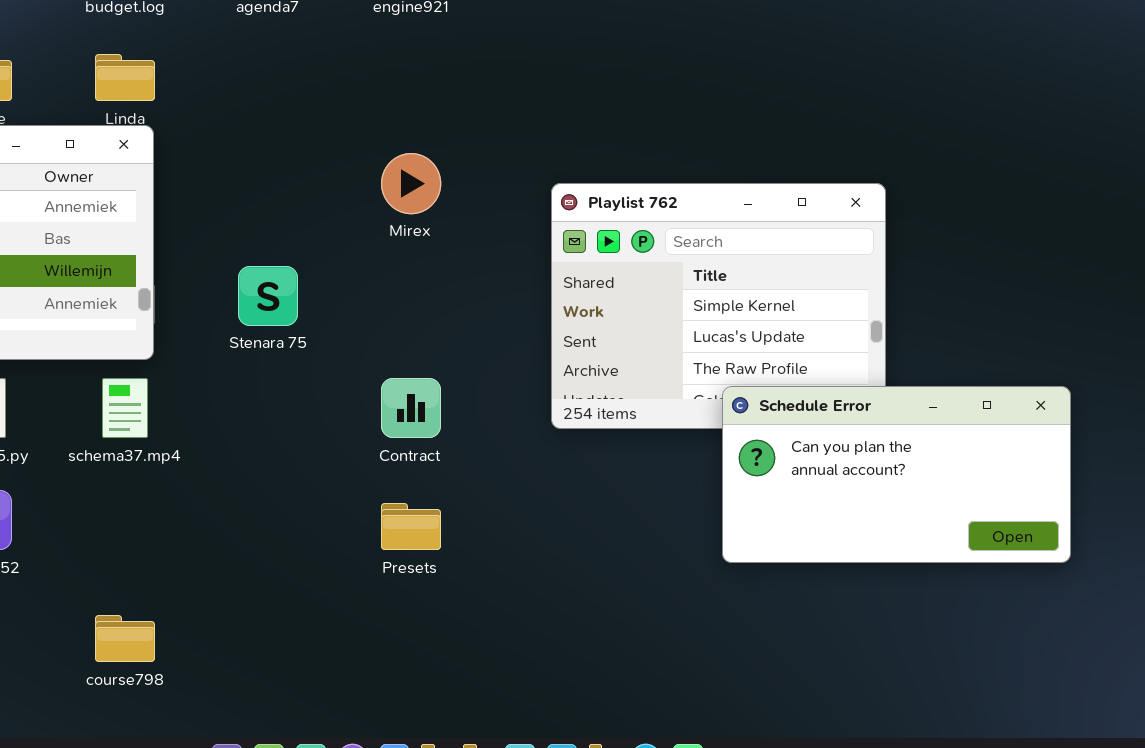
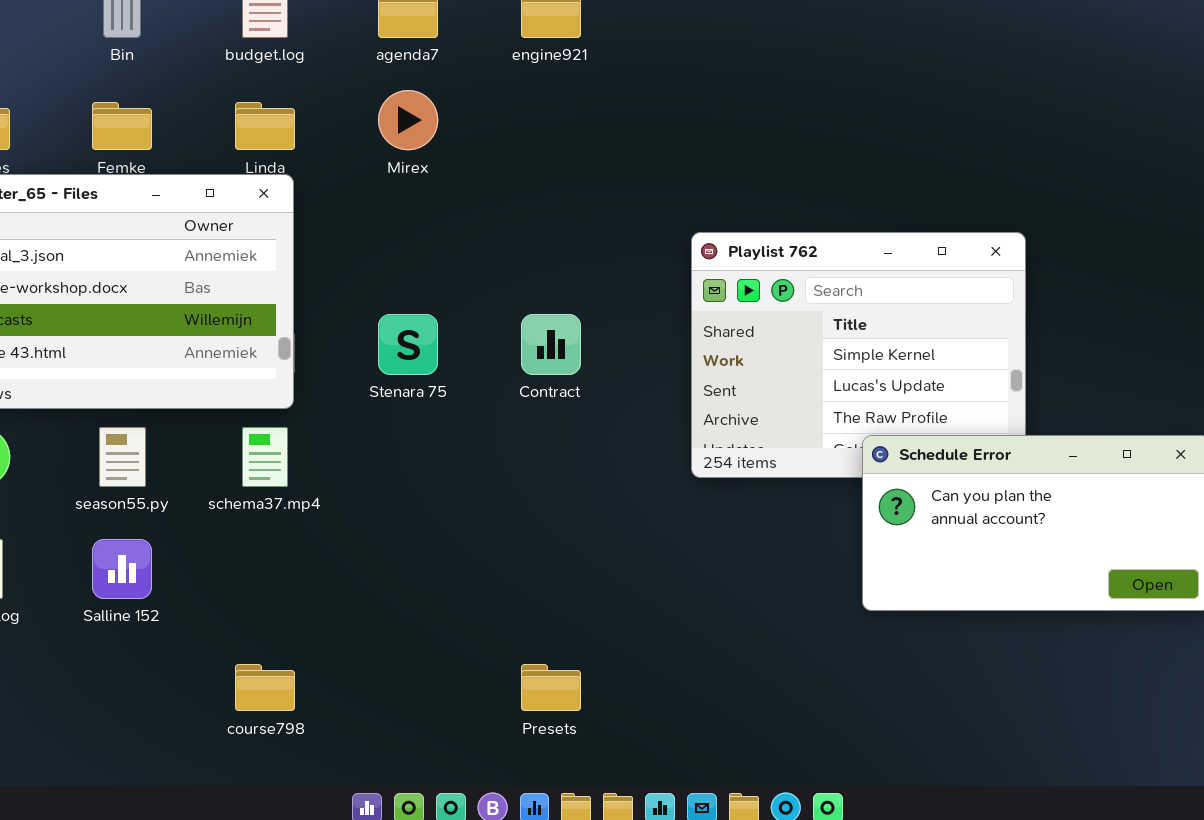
Mirex: [381,153,441,214] -> [378,90,438,150], moved
Contract: [381,378,441,438] -> [521,314,581,375], moved
Presets: [381,503,441,550] -> [521,664,581,711], moved

